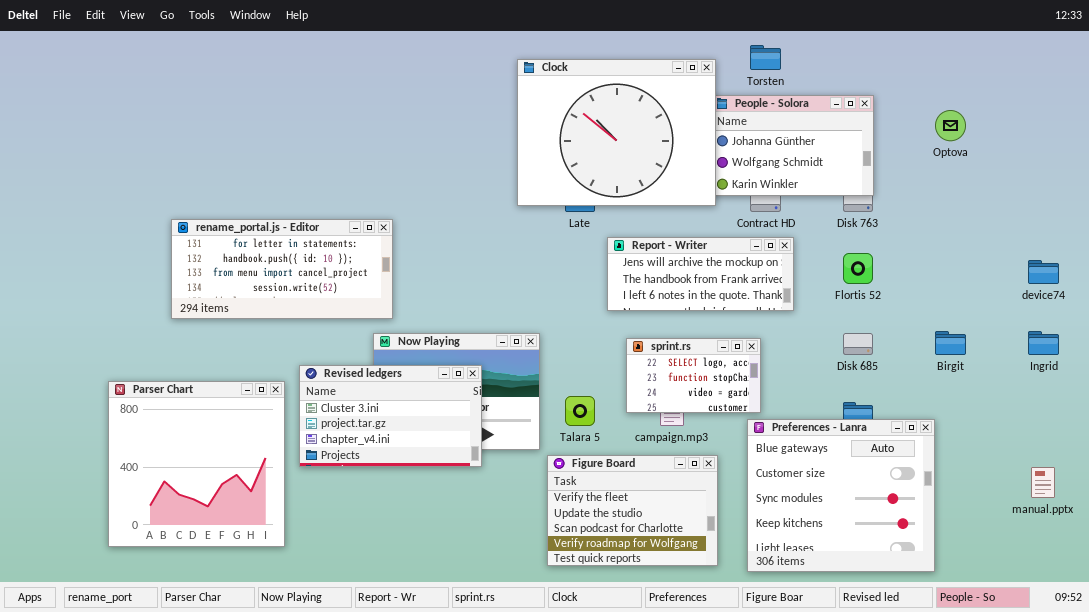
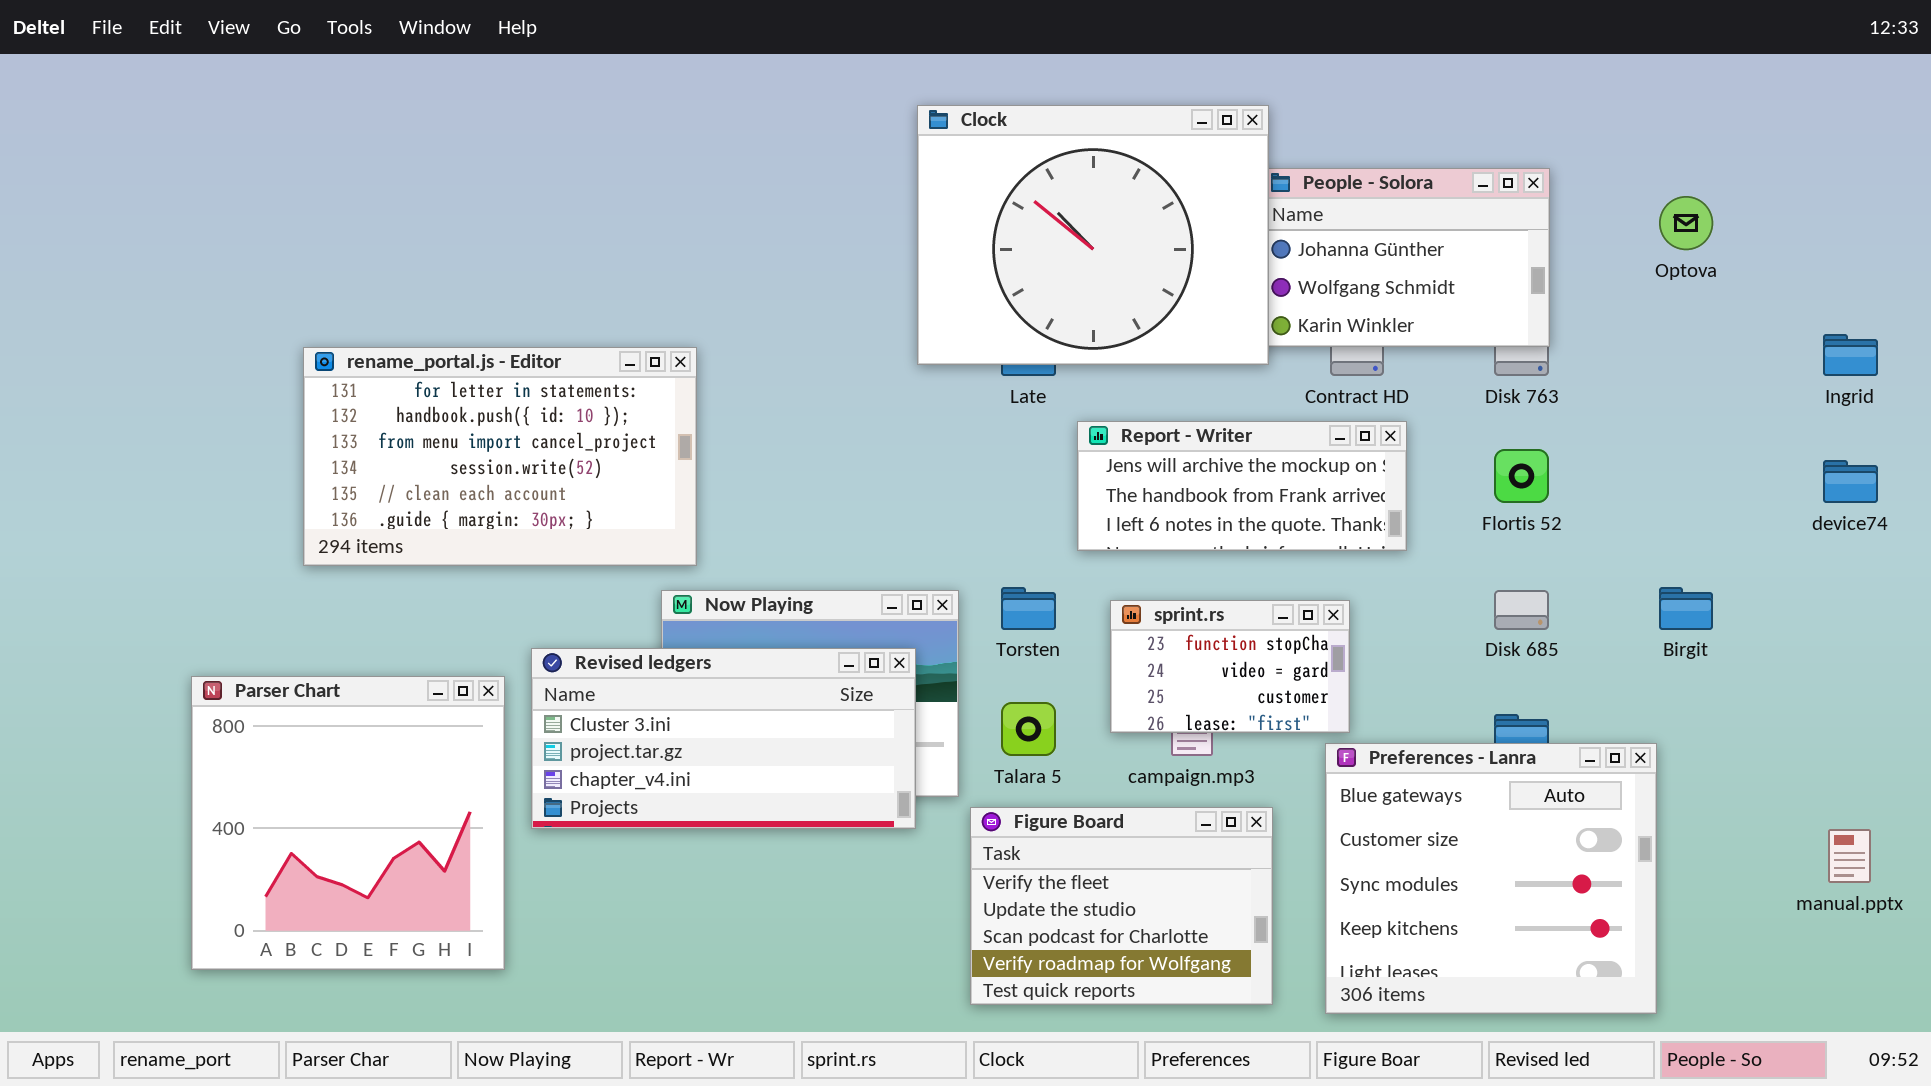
Torsten: [750,45,781,70] -> [1001,587,1056,630], moved
rename_portal.js - Editor: [171,219,393,319] -> [303,347,697,566], resized
Ingrid: [1028,331,1059,355] -> [1823,334,1878,376], moved
sprint.rs: [626,338,761,413] -> [1110,600,1350,733], scrolled down 1 row
Revised ledgers: [299,365,482,467] -> [531,648,916,829], resized

